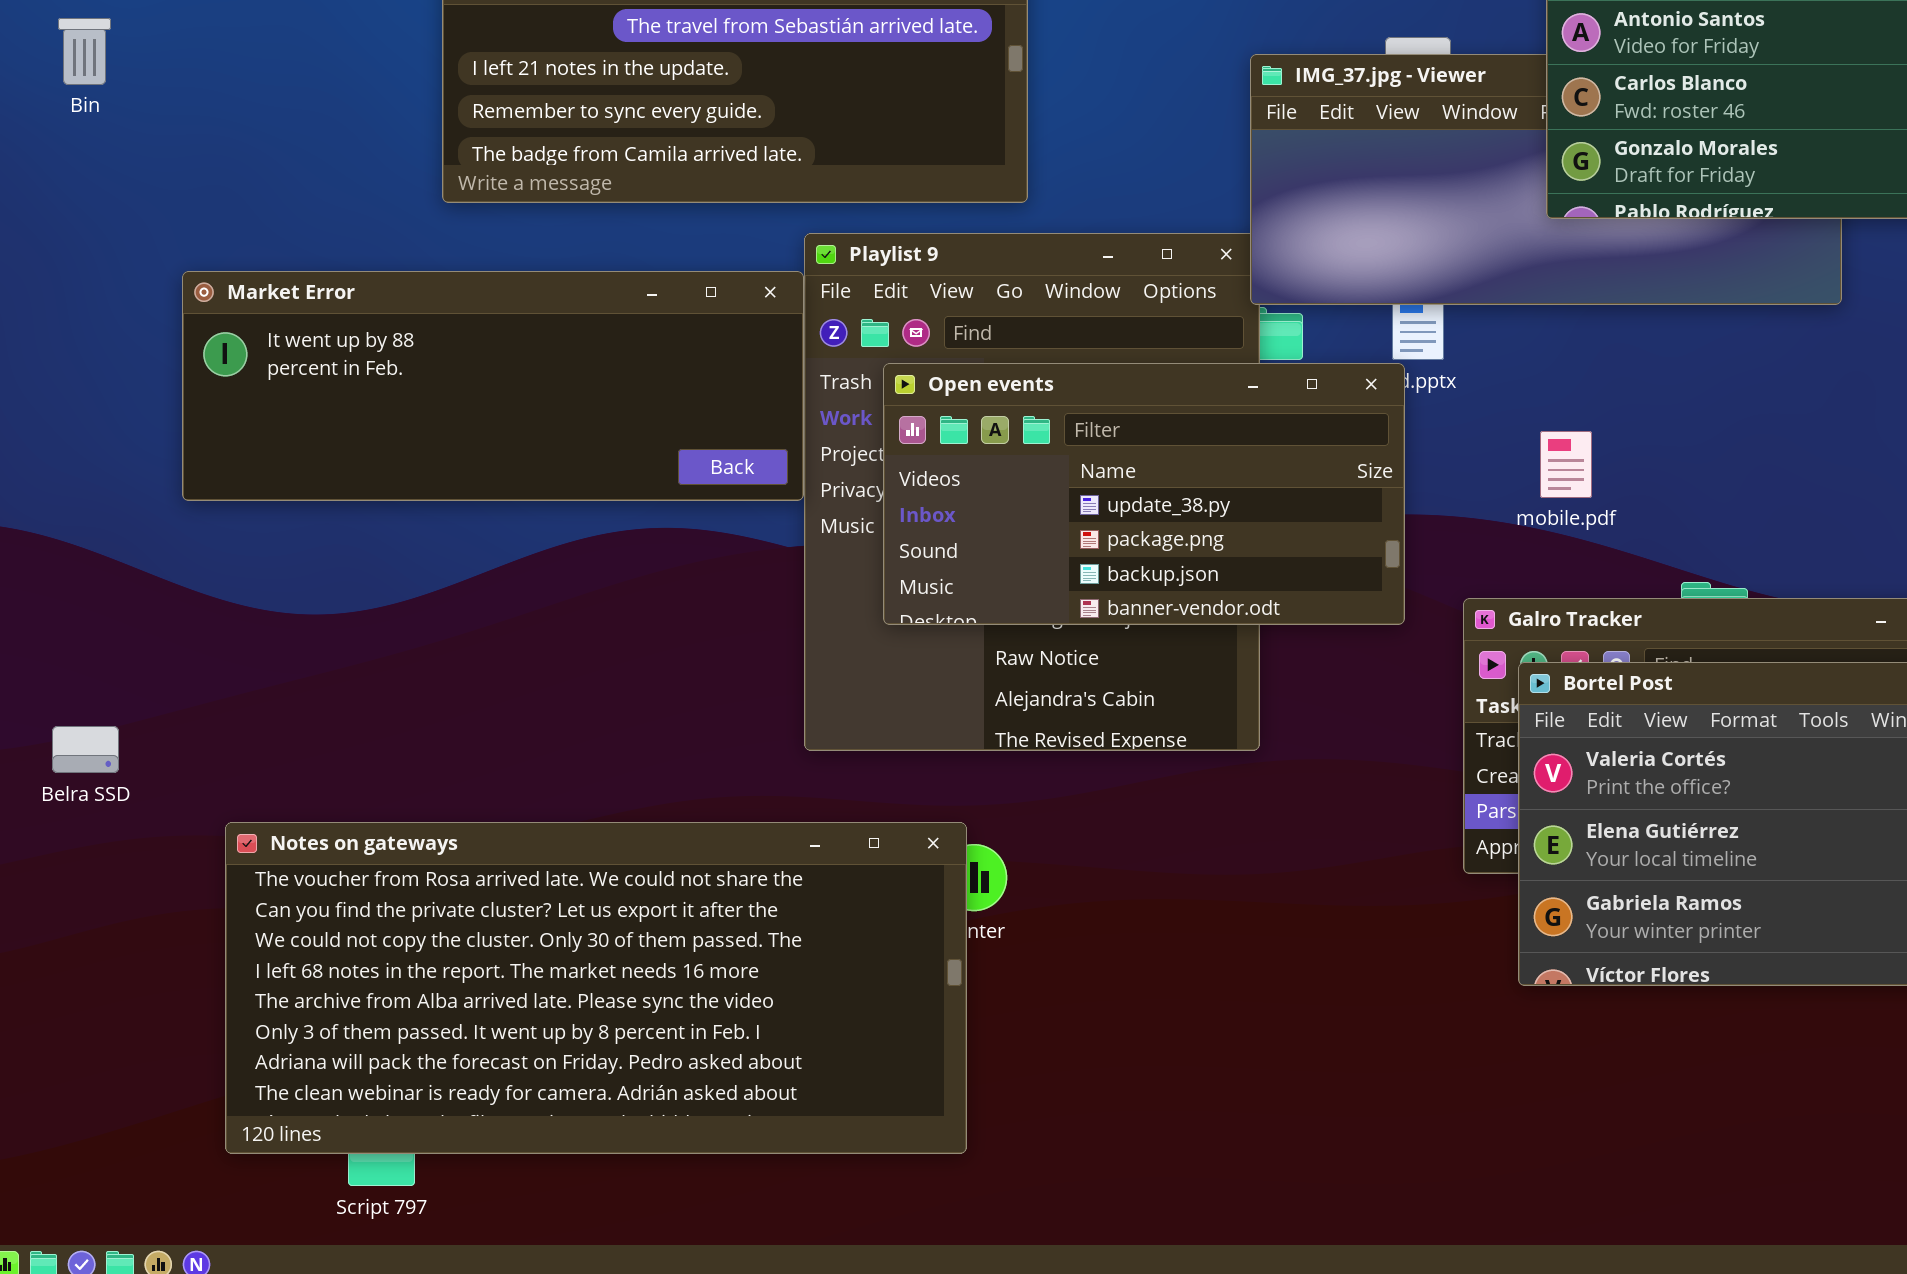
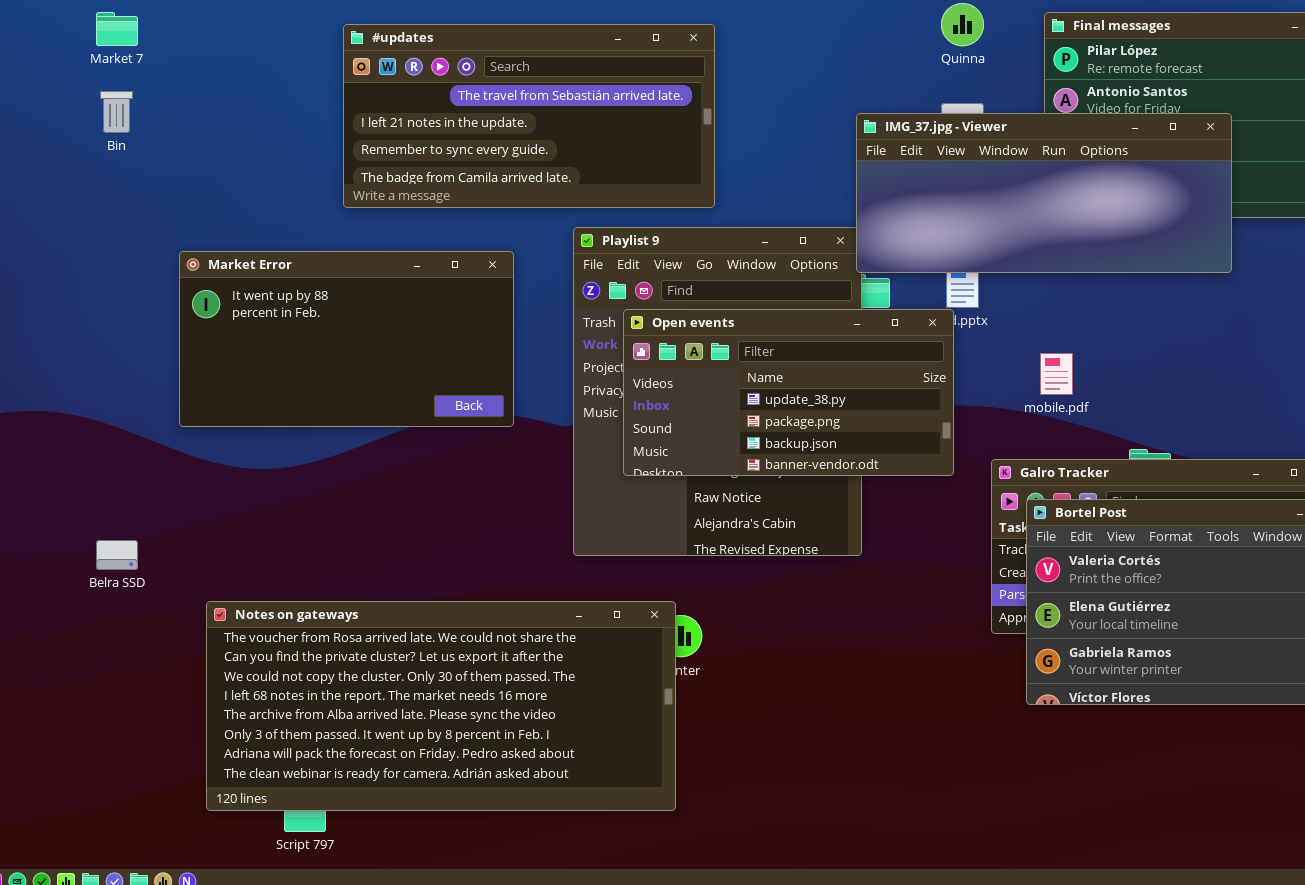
IMG_37.jpg - Viewer: [1250,54,1842,305] -> [856,113,1232,273], raised
Market Error: [182,271,804,501] -> [179,251,514,427], resized

